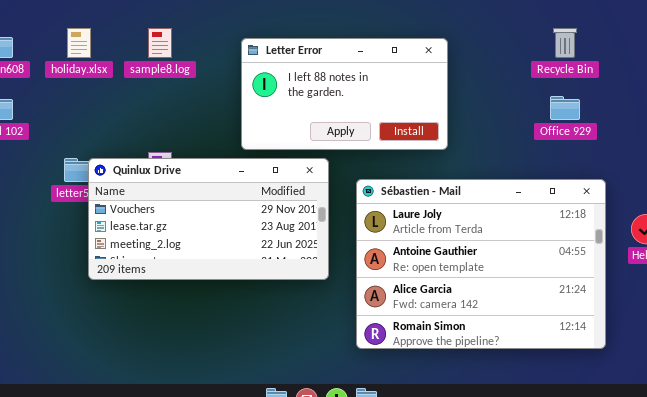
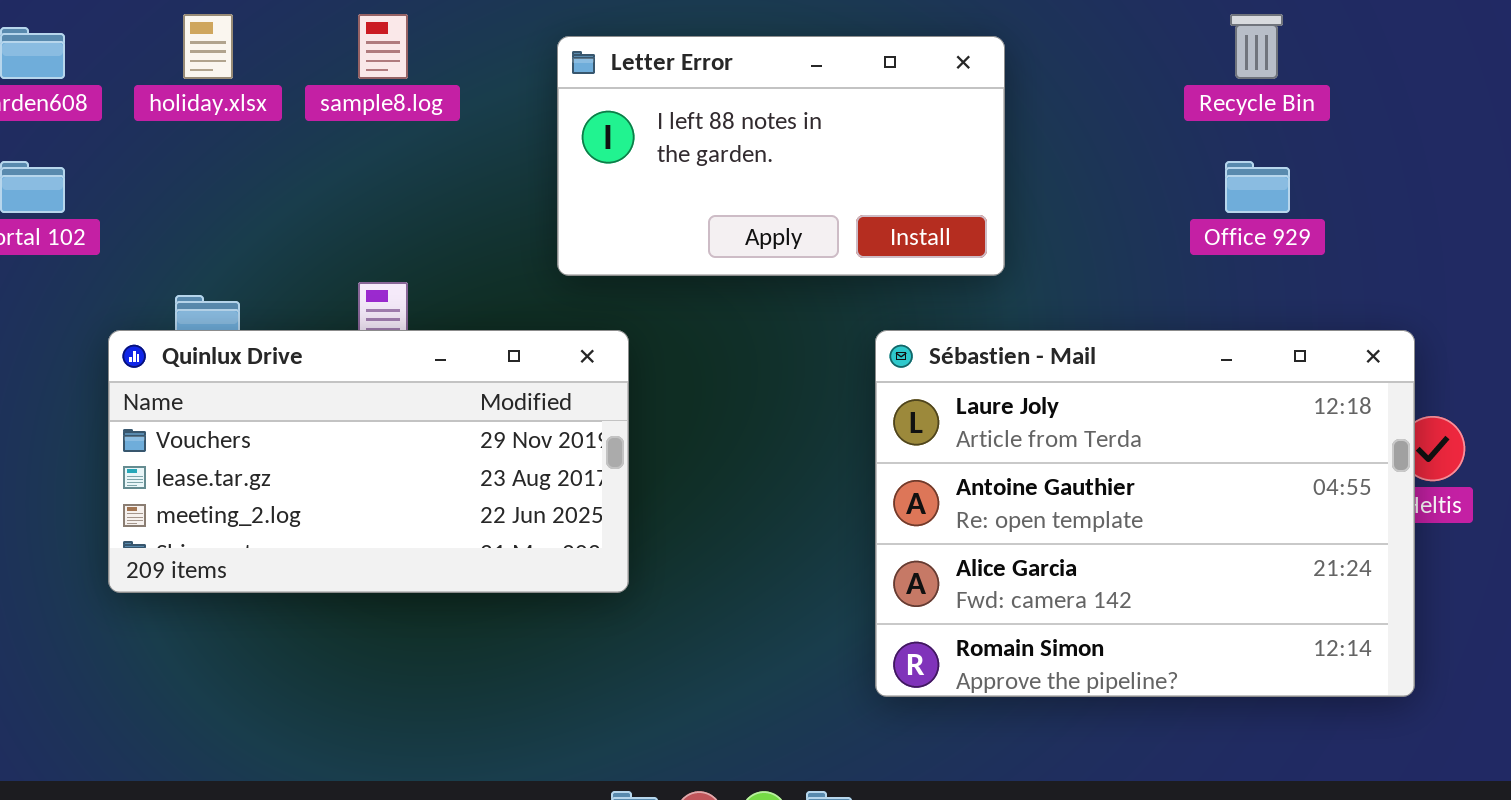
Quinlux Drive: [88,158,329,280] -> [108,330,629,593], moved
Sébastien - Mail: [356,179,606,349] -> [875,330,1415,697], moved

